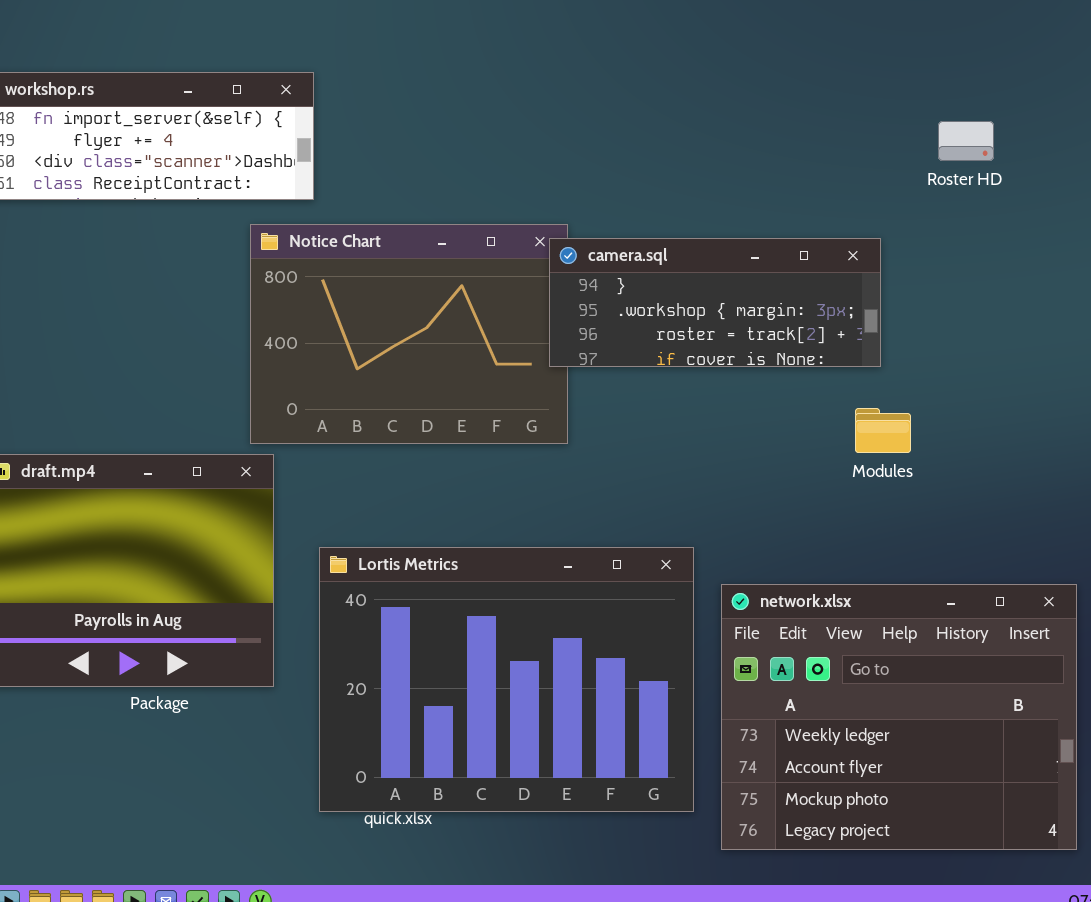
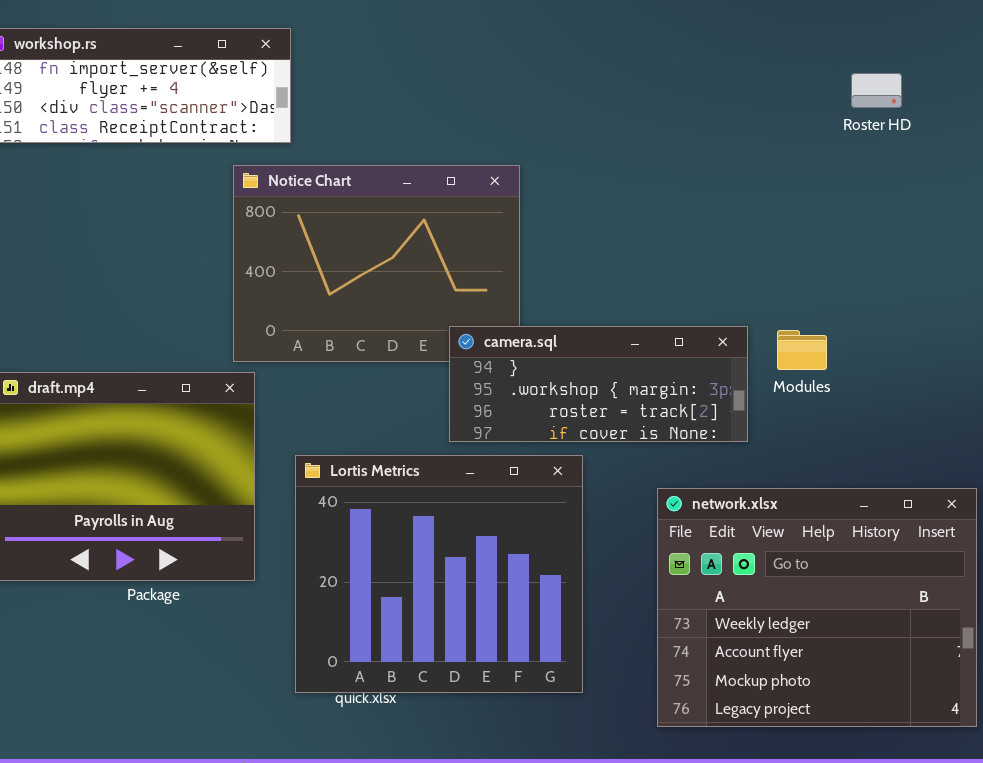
camera.sql: [549,238,881,367] -> [449,326,748,442], moved
Lortis Metrics: [319,547,694,812] -> [295,455,583,693], resized

